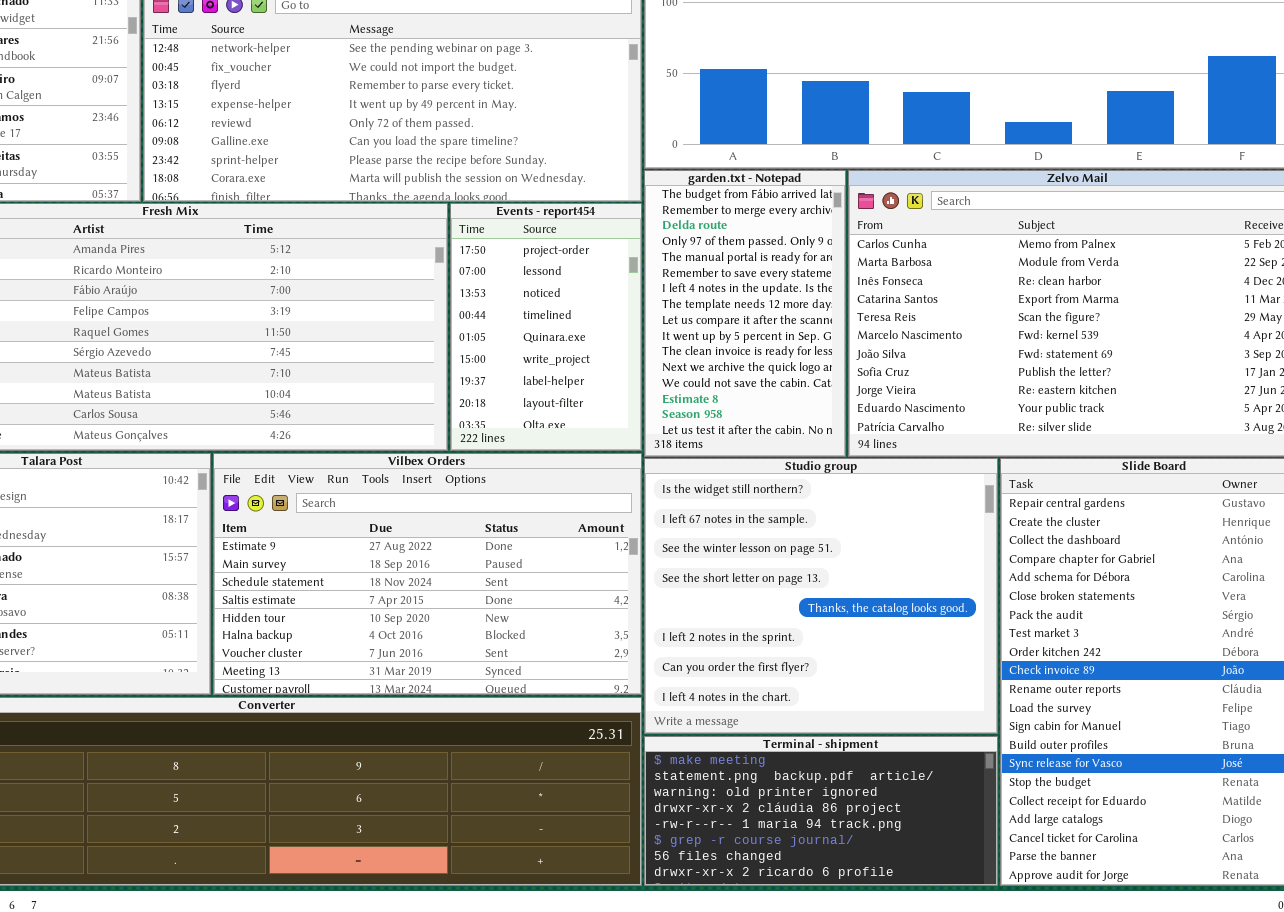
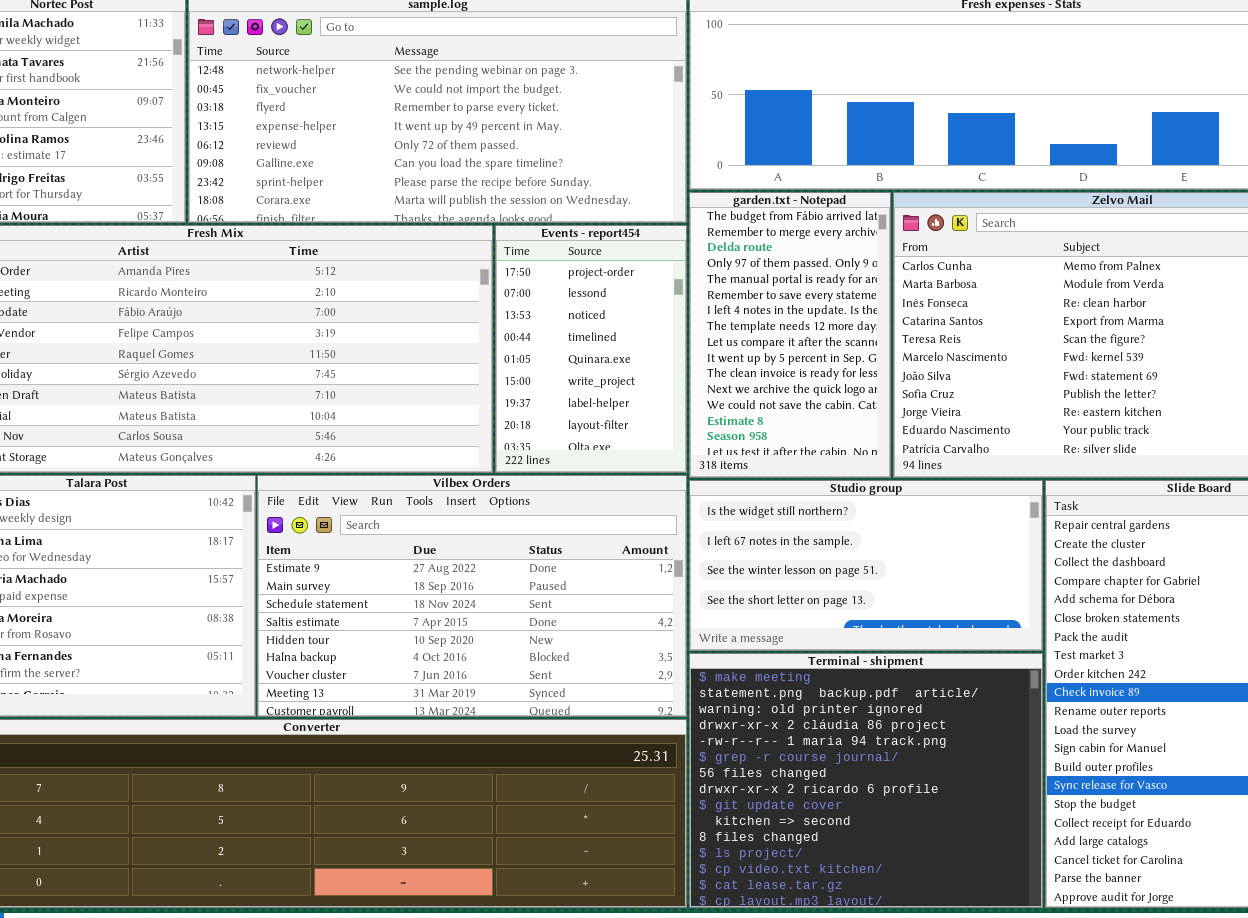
Studio group: [644,458,998,734] -> [689,480,1043,651], resized
Terminal - shipment: [644,736,998,886] -> [689,653,1043,908], resized

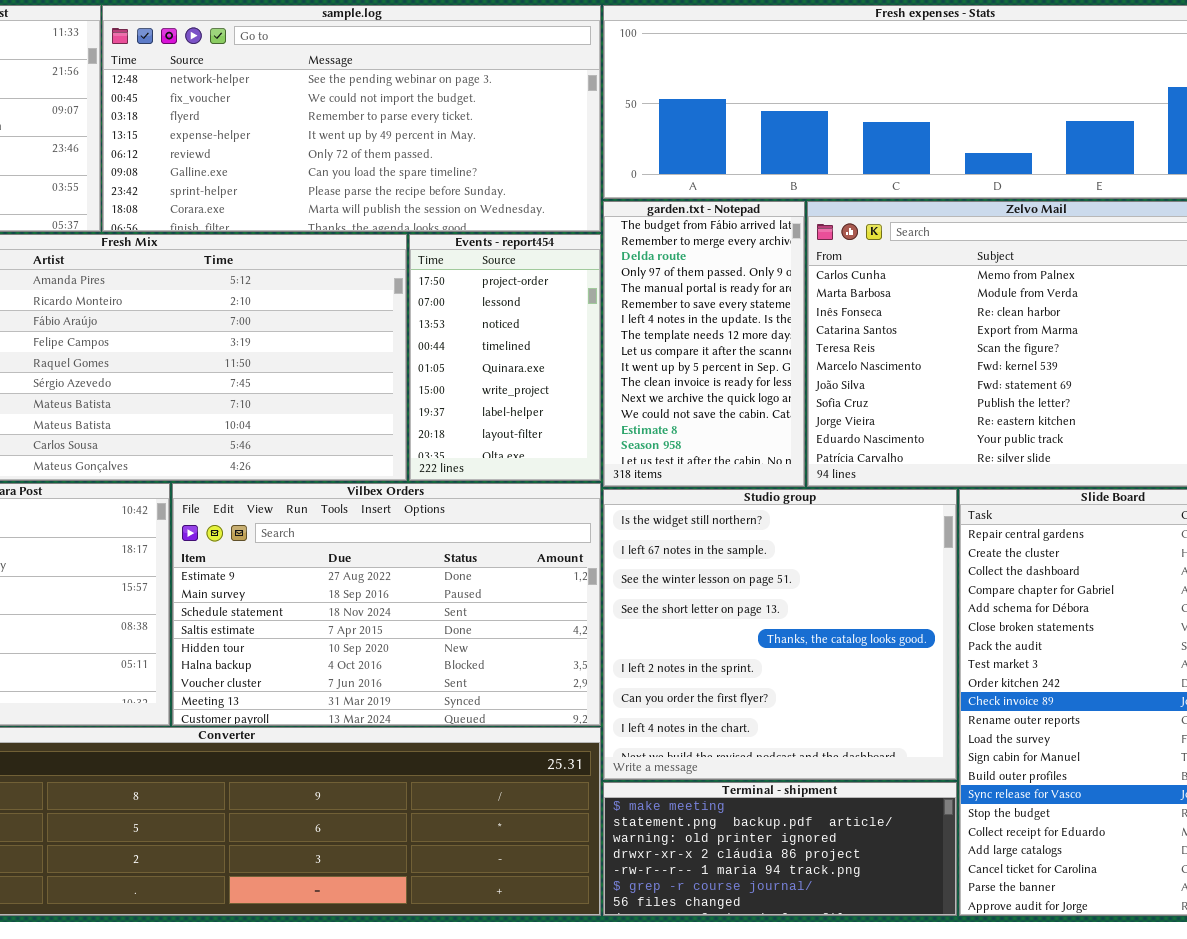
Studio group: [689,480,1043,651] -> [603,489,957,780], resized
Terminal - shipment: [689,653,1043,908] -> [603,782,957,916], resized

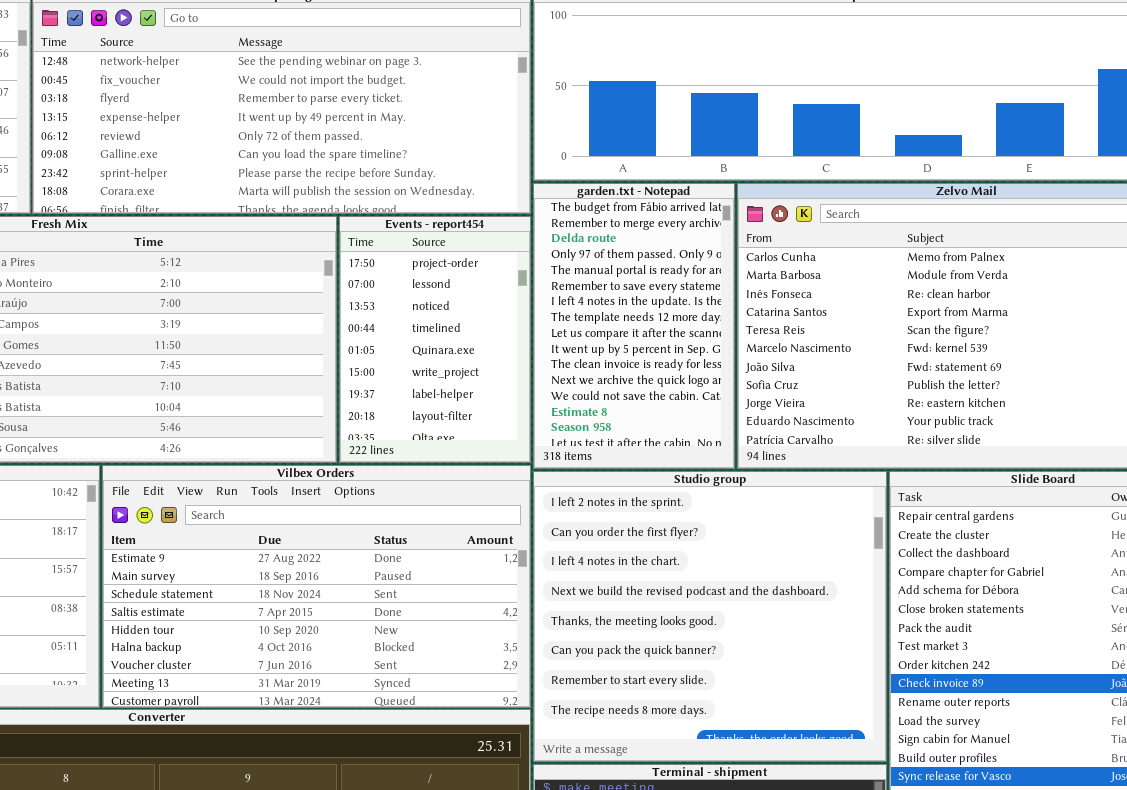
Studio group: [603,489,957,780] -> [533,471,887,762], scrolled down 5 rows

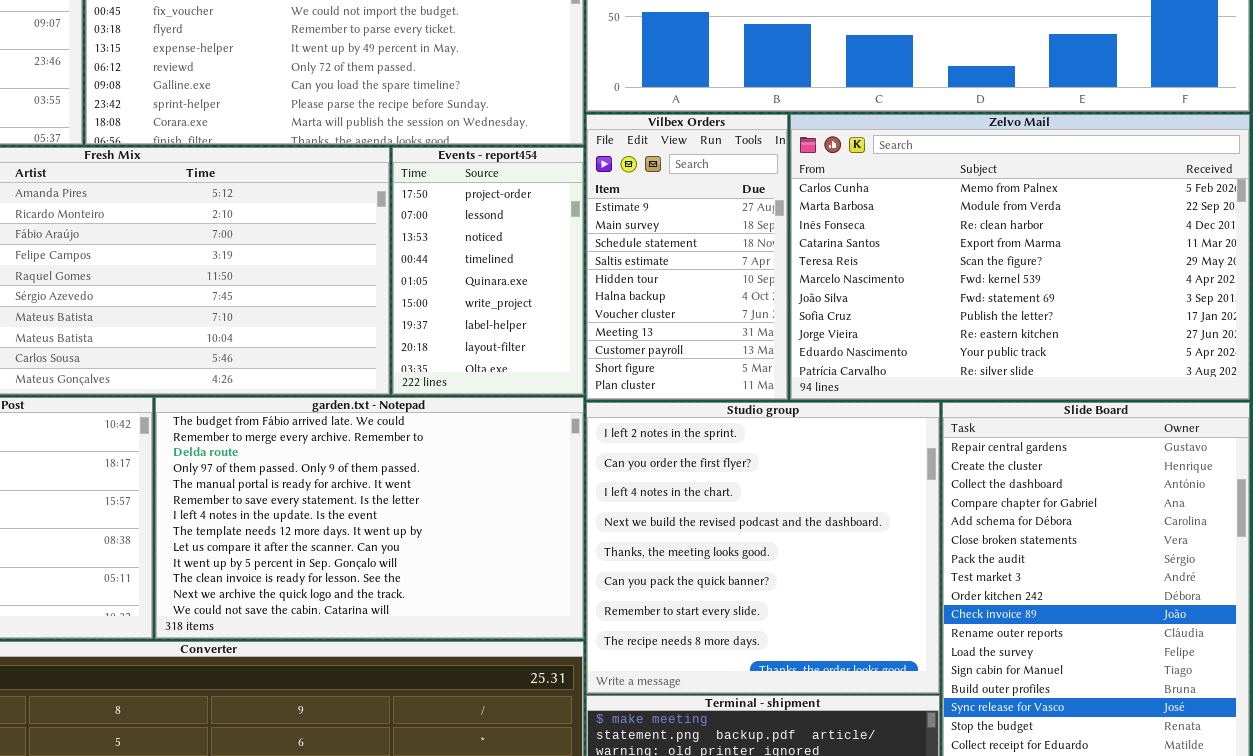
garden.txt - Notepad: [533,183,735,469] -> [155,397,584,639], moved, resized
Vilbex Orders: [102,465,531,708] -> [586,114,788,400], moved, resized

